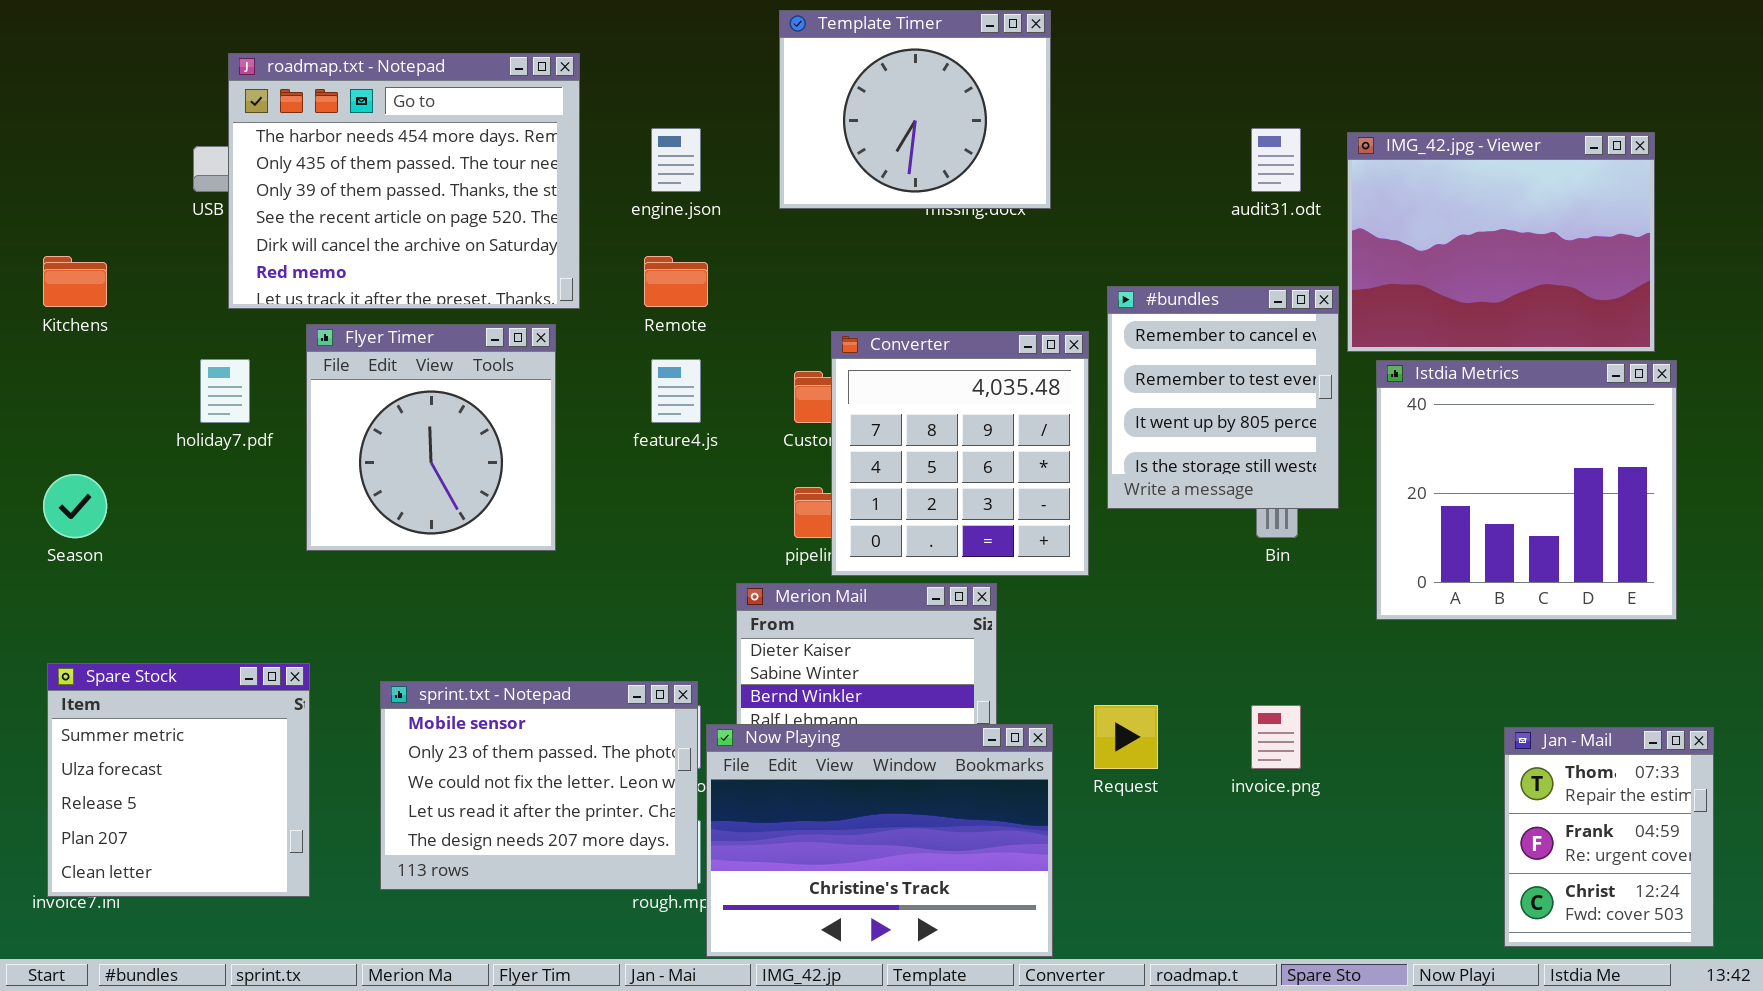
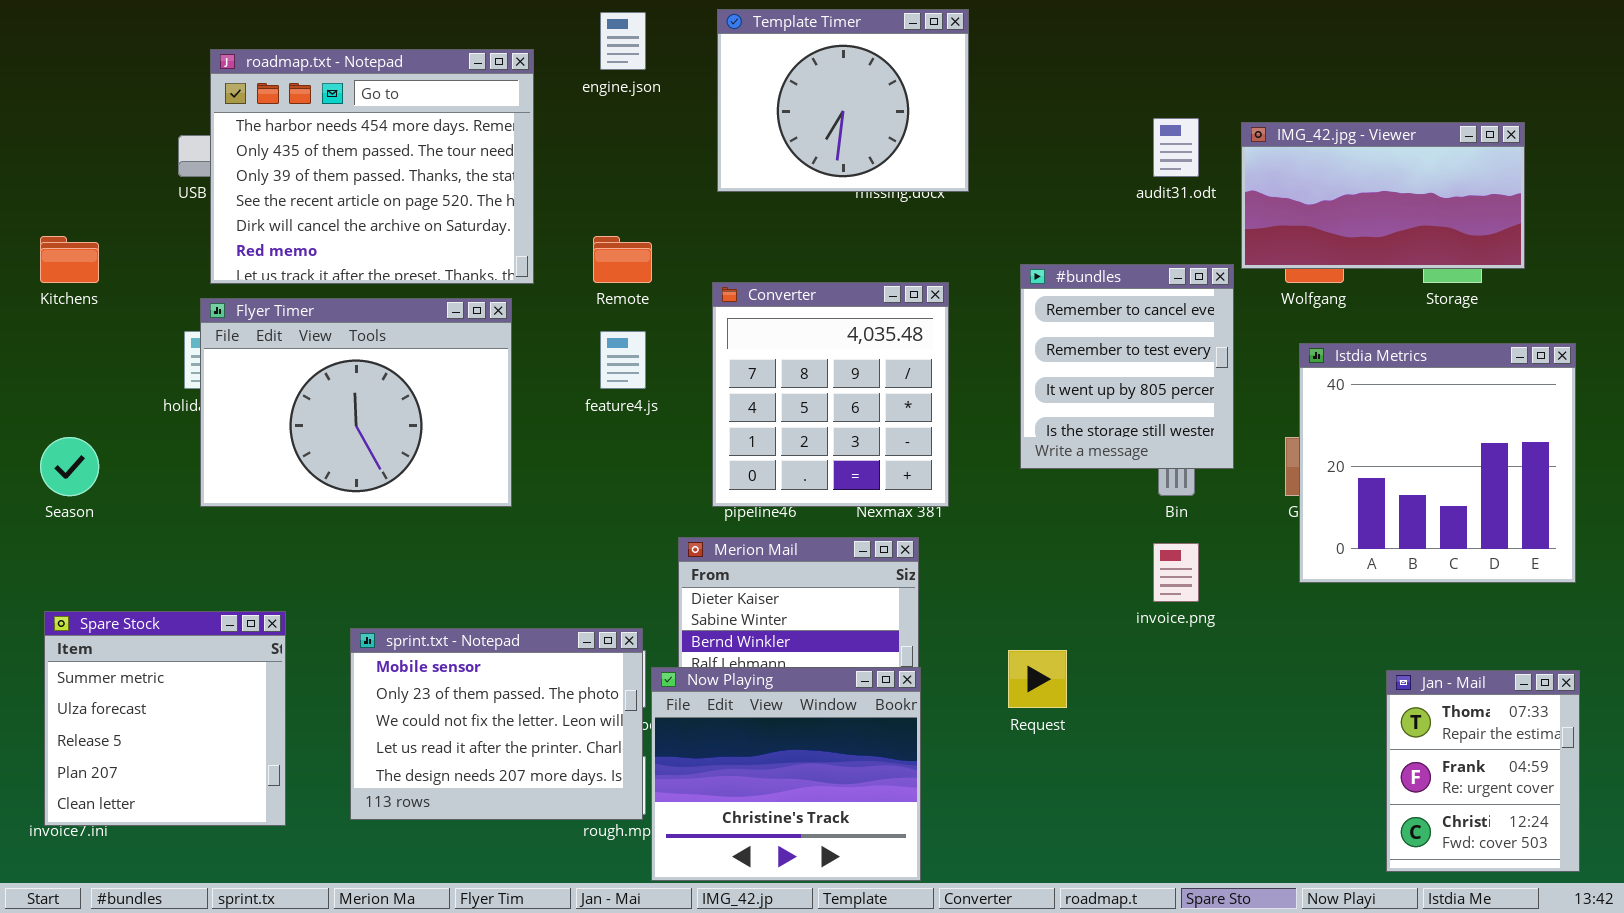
engine.json: [651,128,701,192] -> [600,12,646,70], moved
IMG_42.jpg - Viewer: [1347,132,1655,352] -> [1241,122,1525,269], resized
Flyer Timer: [306,324,556,551] -> [200,298,512,507], resized
Converter: [831,331,1089,576] -> [712,282,949,507], moved
Istdia Metrics: [1376,360,1677,620] -> [1299,343,1576,583], moved
invoice.png: [1251,705,1301,769] -> [1153,543,1199,602], moved
Now Playing: [706,724,1053,957] -> [651,667,921,881], resized

